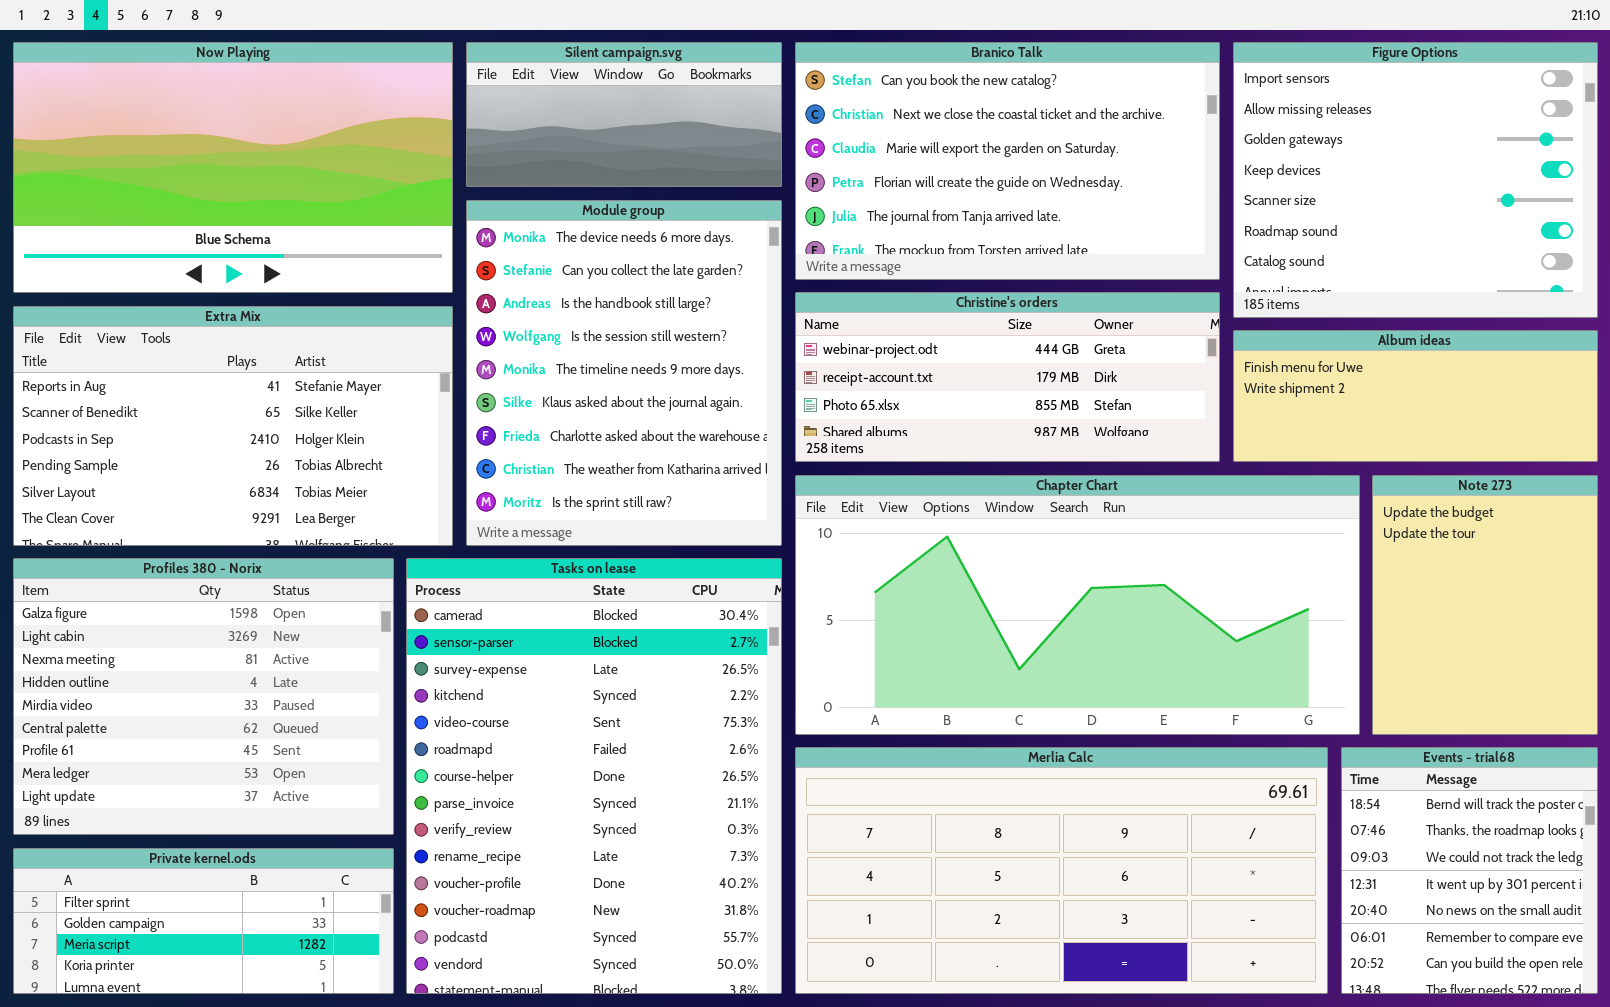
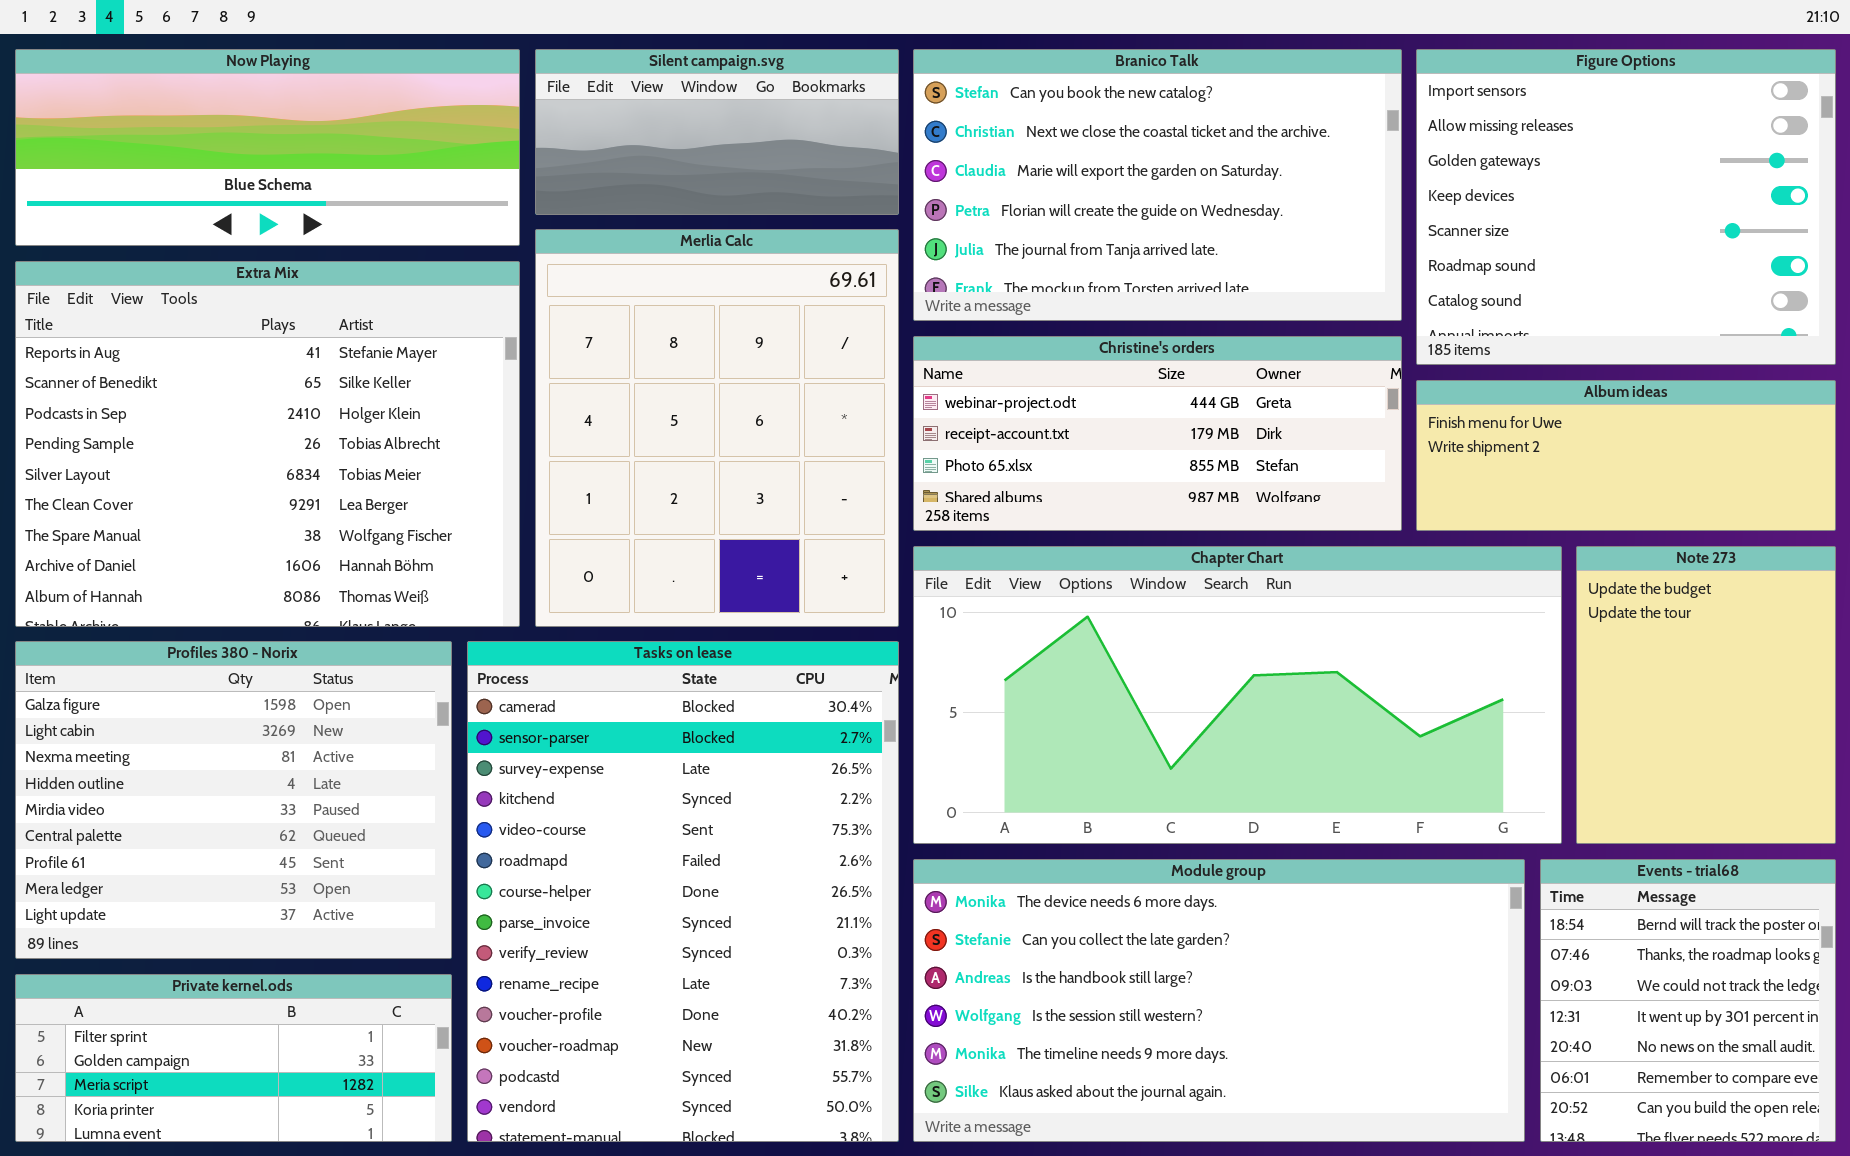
Now Playing: [13,42,453,293] -> [15,49,520,246], resized
Module group: [466,200,782,546] -> [913,859,1525,1142], moved, resized
Extra Mix: [13,306,453,546] -> [15,261,520,627], resized
Merlia Calc: [795,747,1328,994] -> [535,229,899,627], moved, resized

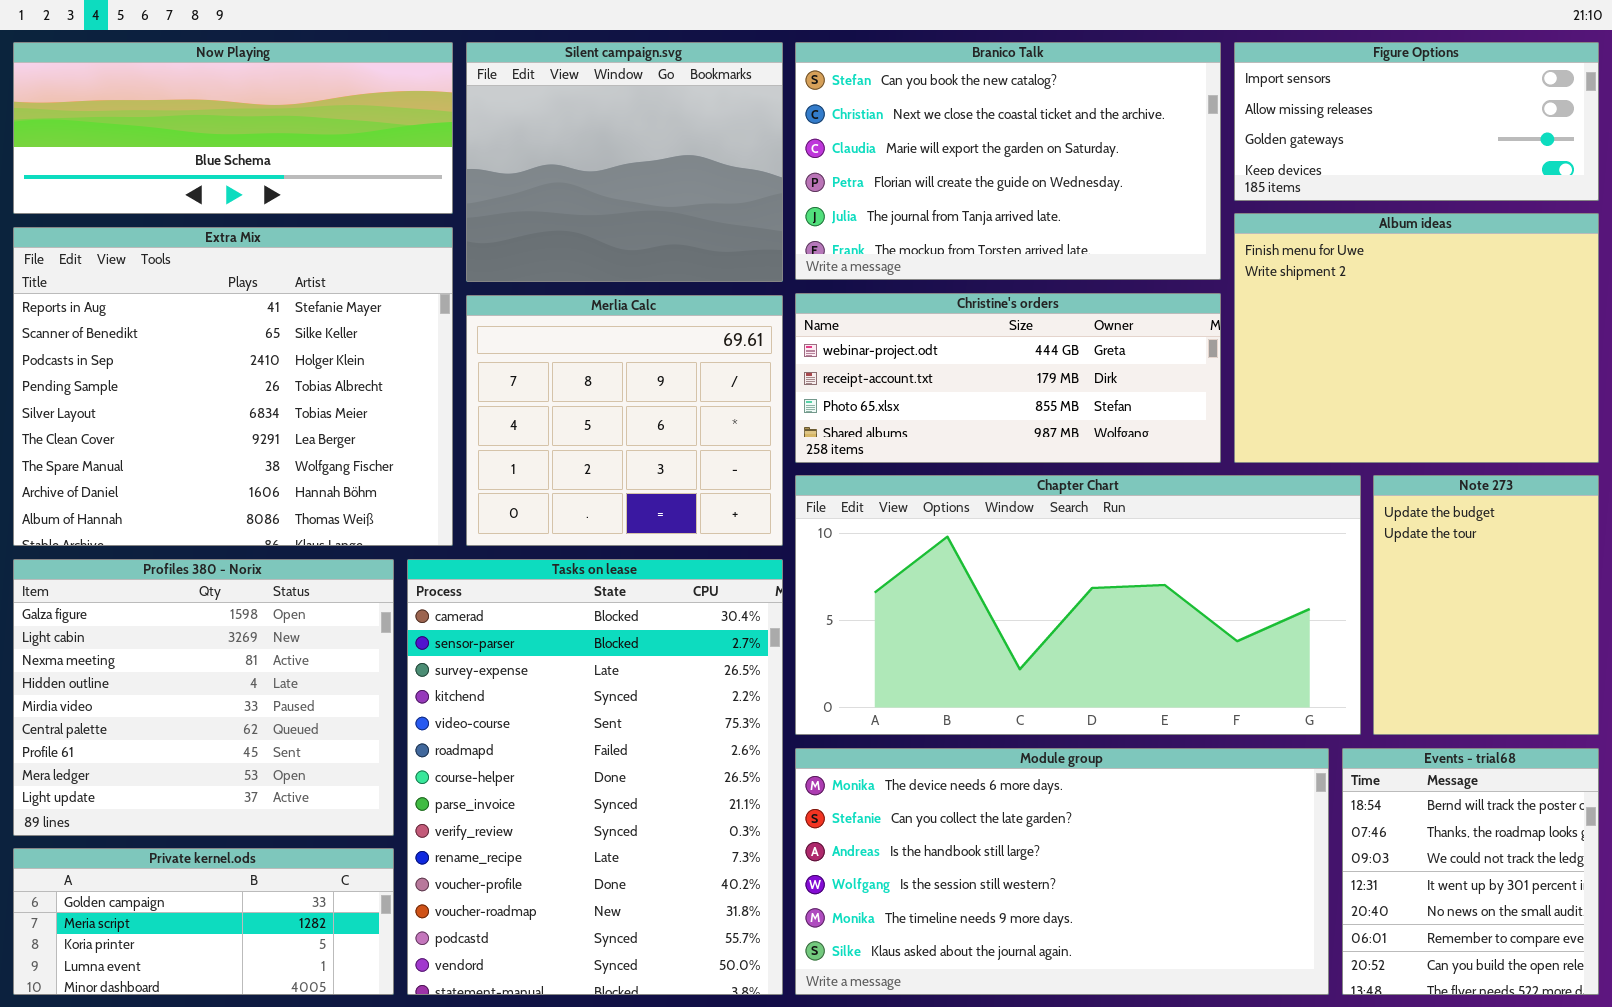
Silent campaign.svg: [535,49,899,215] -> [466,42,783,282], resized
Figure Options: [1416,49,1836,365] -> [1234,42,1599,201], resized
Merlia Calc: [535,229,899,627] -> [466,295,783,546], resized
Album ideas: [1416,380,1836,531] -> [1234,213,1599,463], resized
Private kernel.ods: [15,974,452,1142] -> [13,848,394,995], scrolled down 1 row

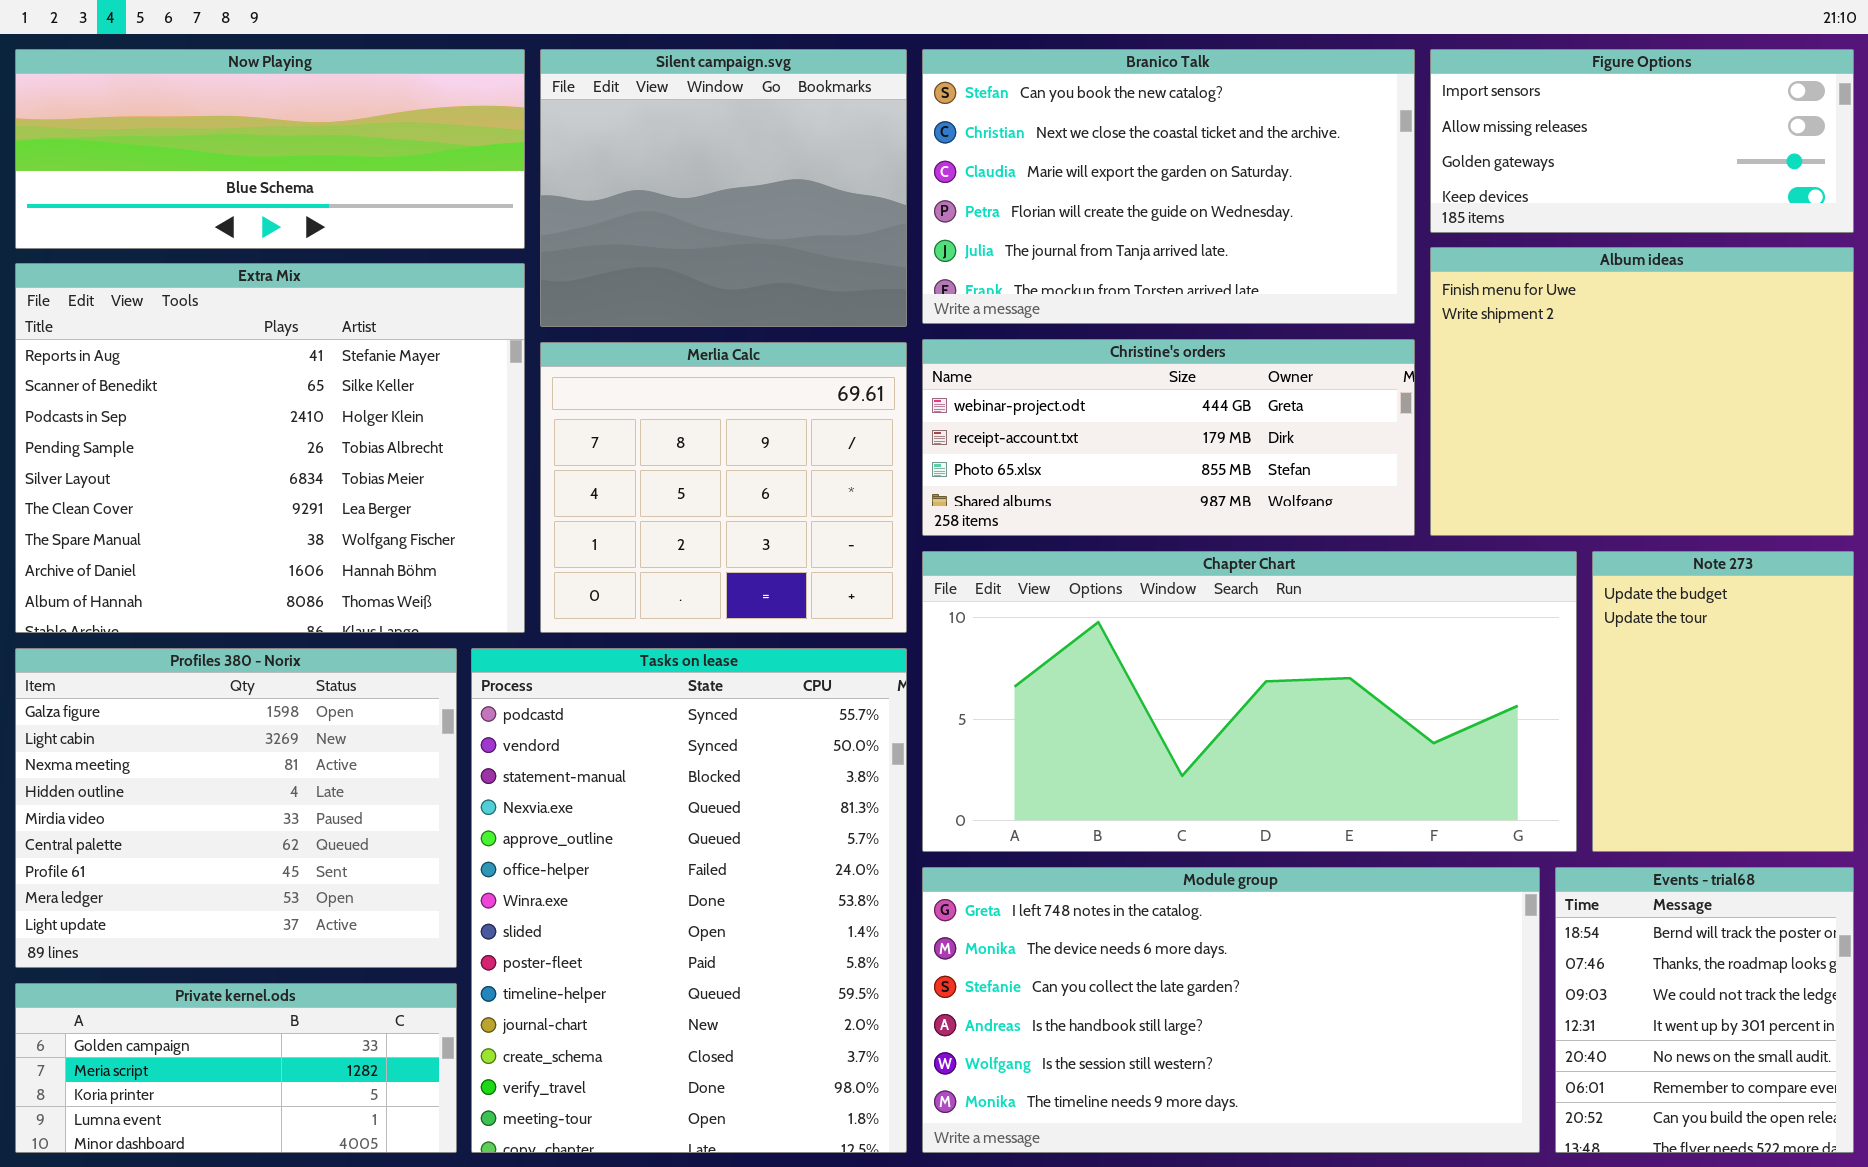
Tasks on lease: [407,559,783,995] -> [471,648,907,1153], scrolled down 12 rows
Module group: [795,748,1329,995] -> [922,867,1540,1153], scrolled up 1 row

